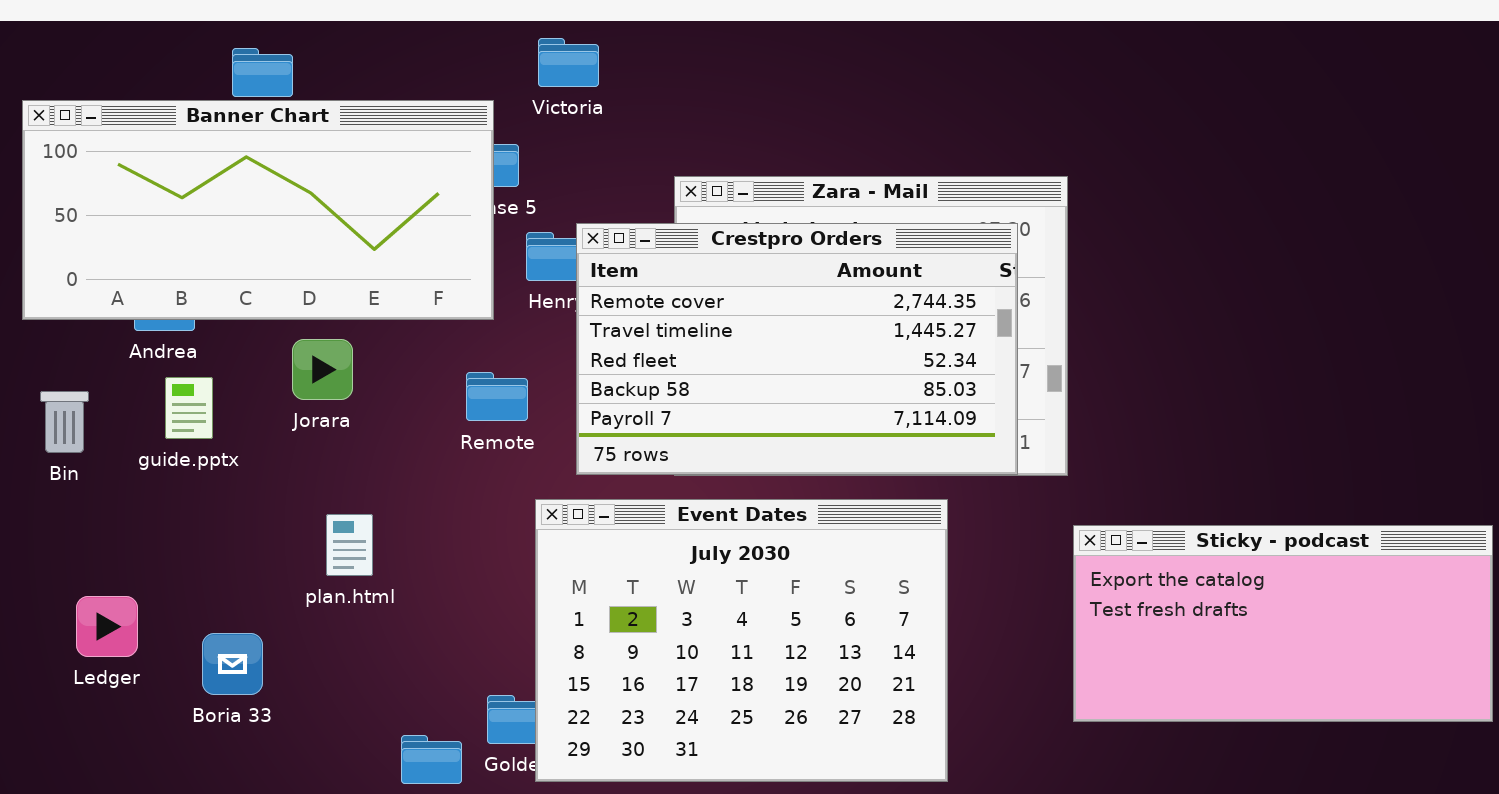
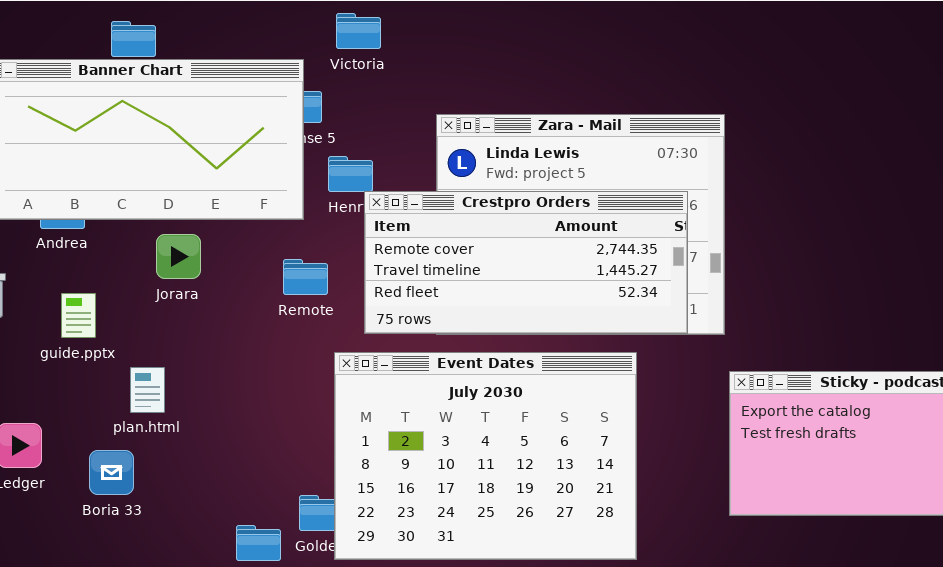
Crestpro Orders: [576,223,1018,475] -> [364,191,688,334], resized
guide.pptx: [165,377,213,439] -> [61,293,96,338], moved
plan.html: [326,514,373,576] -> [130,367,165,413], moved

